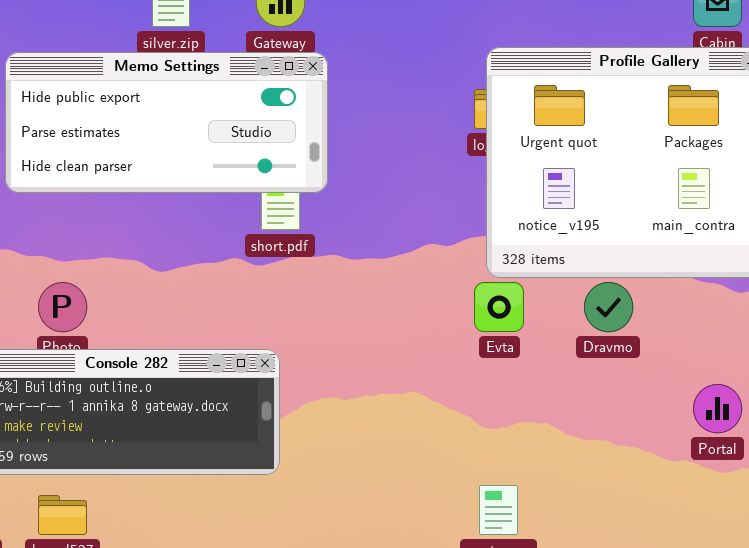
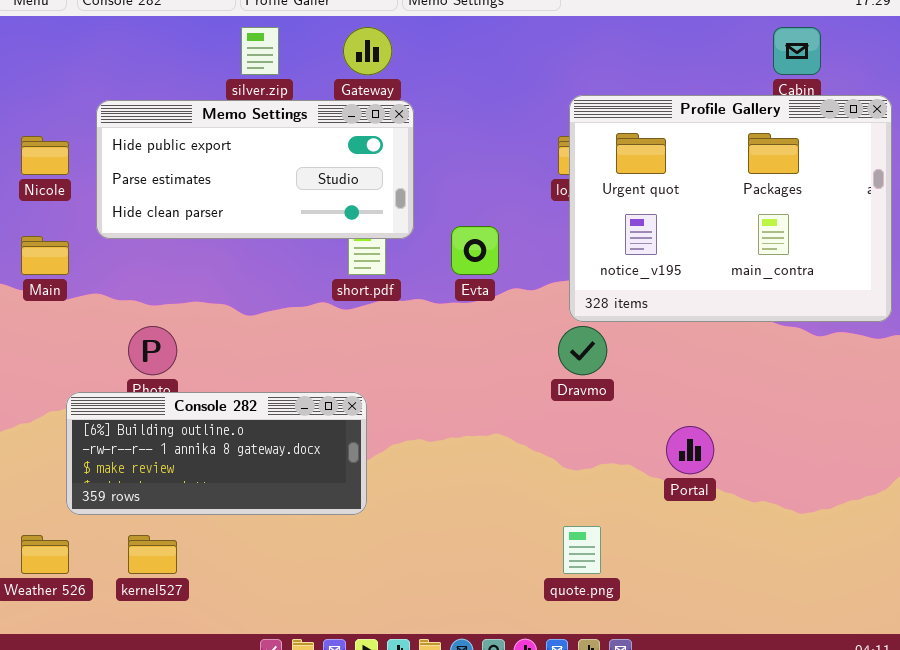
Evta: [474,282,524,332] -> [451,226,499,275], moved
Dravmo: [584,282,633,332] -> [558,326,607,375], moved
Portal: [693,384,742,433] -> [666,426,714,474], moved

